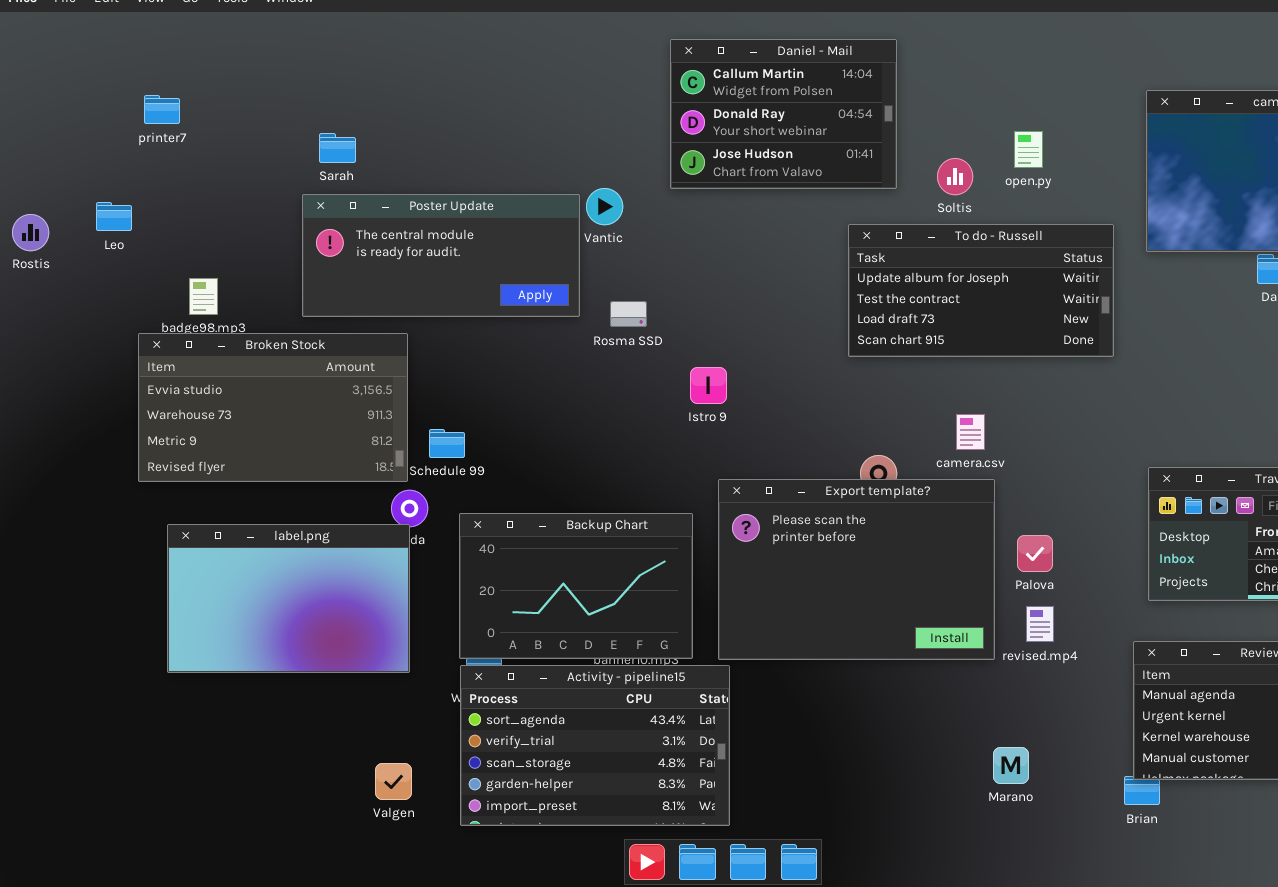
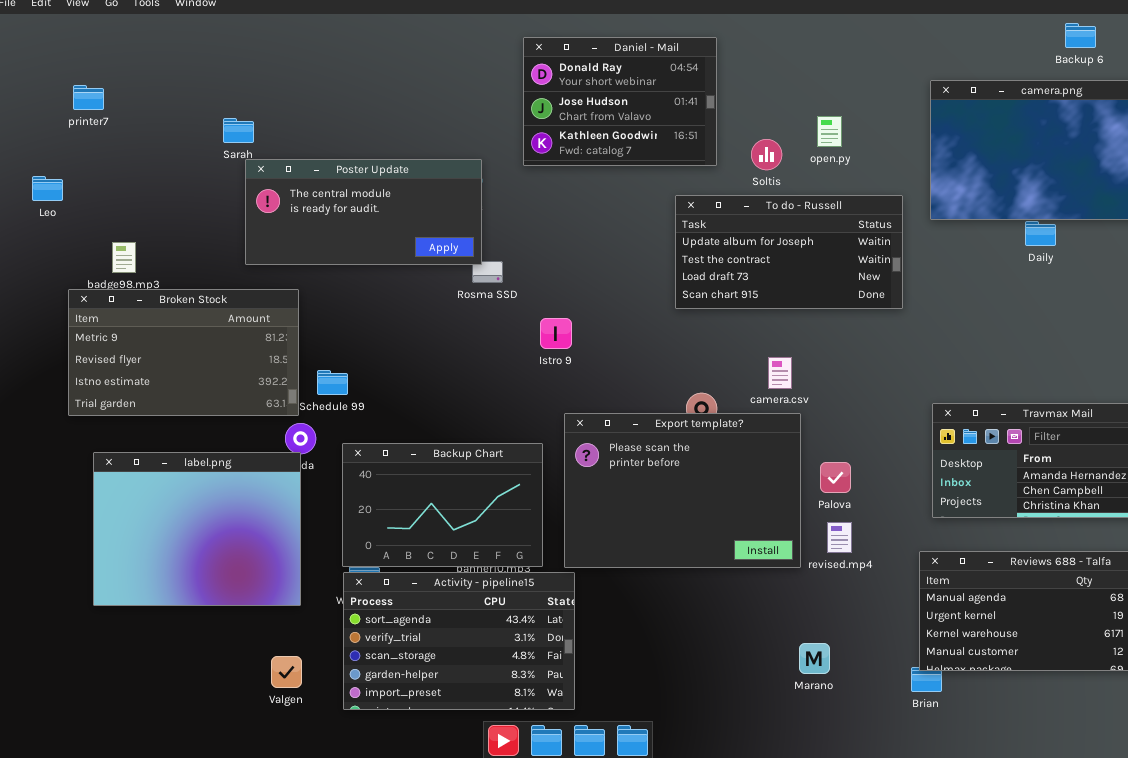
Daniel - Mail: [670,39,897,189] -> [523,37,717,166], scrolled down 1 row
Poster Update: [302,194,580,317] -> [245,159,482,265], moved
Broken Stock: [138,333,408,482] -> [68,289,299,416], scrolled down 2 rows
label.png: [167,524,410,673] -> [93,452,301,606], resized

